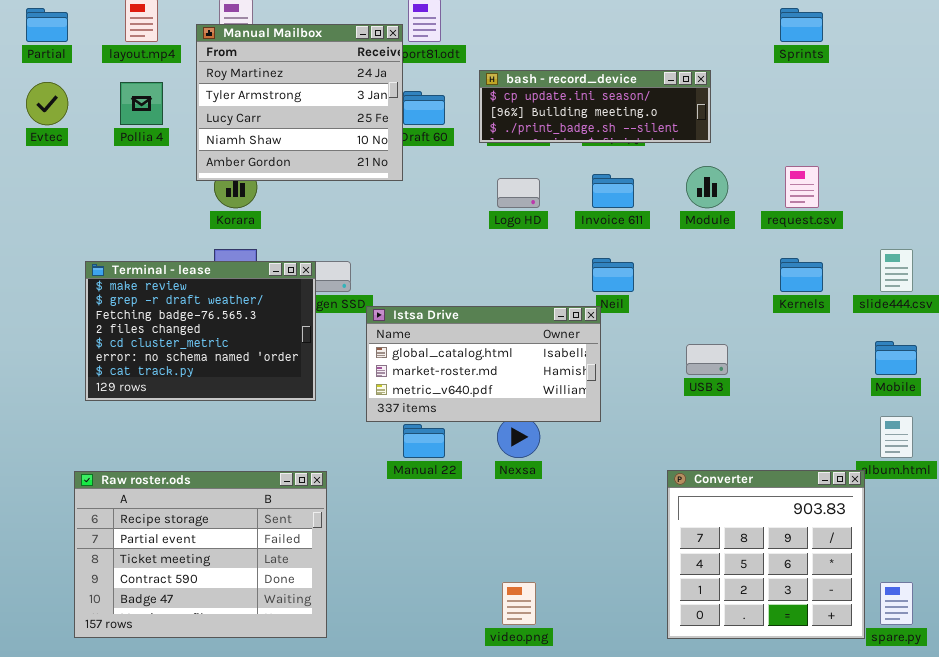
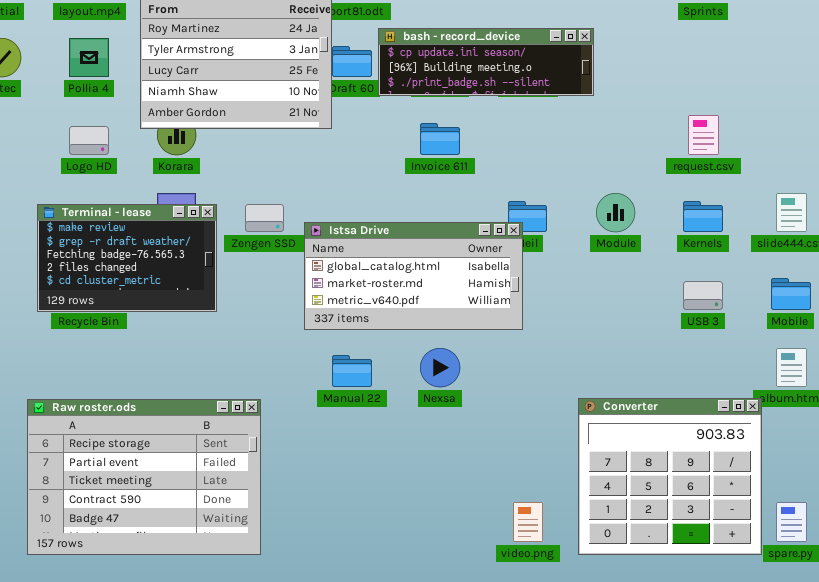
bash - record_device: [479,70,711,143] -> [378,28,594,96], moved
Module: [686,166,728,208] -> [596,193,635,232], moved
Invoice 611: [592,174,634,208] -> [420,123,460,155], moved
Logo HD: [497,178,540,208] -> [69,126,109,155], moved
Terminal - lease: [85,261,316,401] -> [37,204,217,312], resized
Istsa Drive: [366,306,601,422] -> [304,222,523,330], moved
USB 3: [686,344,728,375] -> [683,281,723,310], moved
video.png: [502,582,536,625] -> [513,502,543,542], moved

